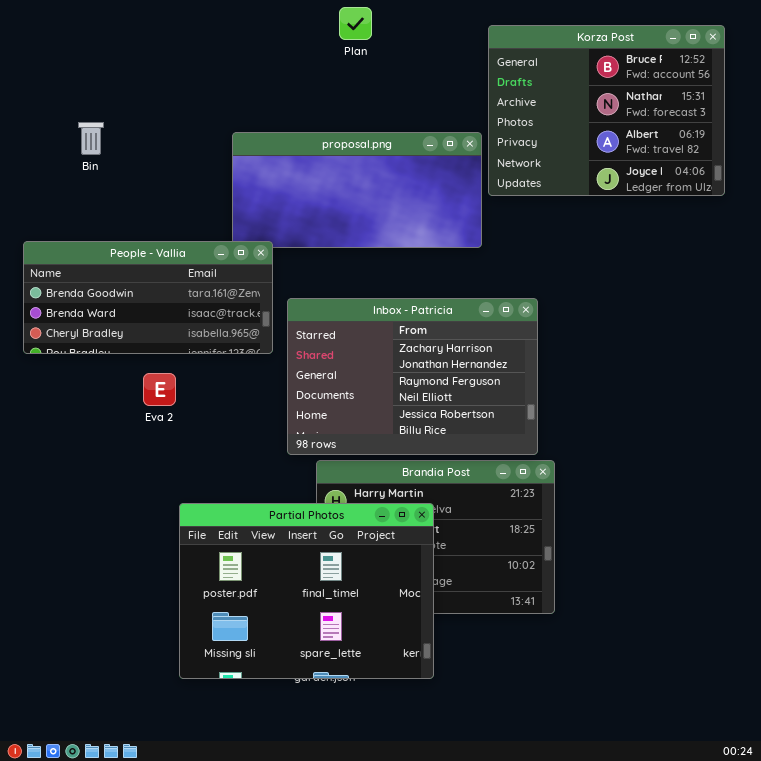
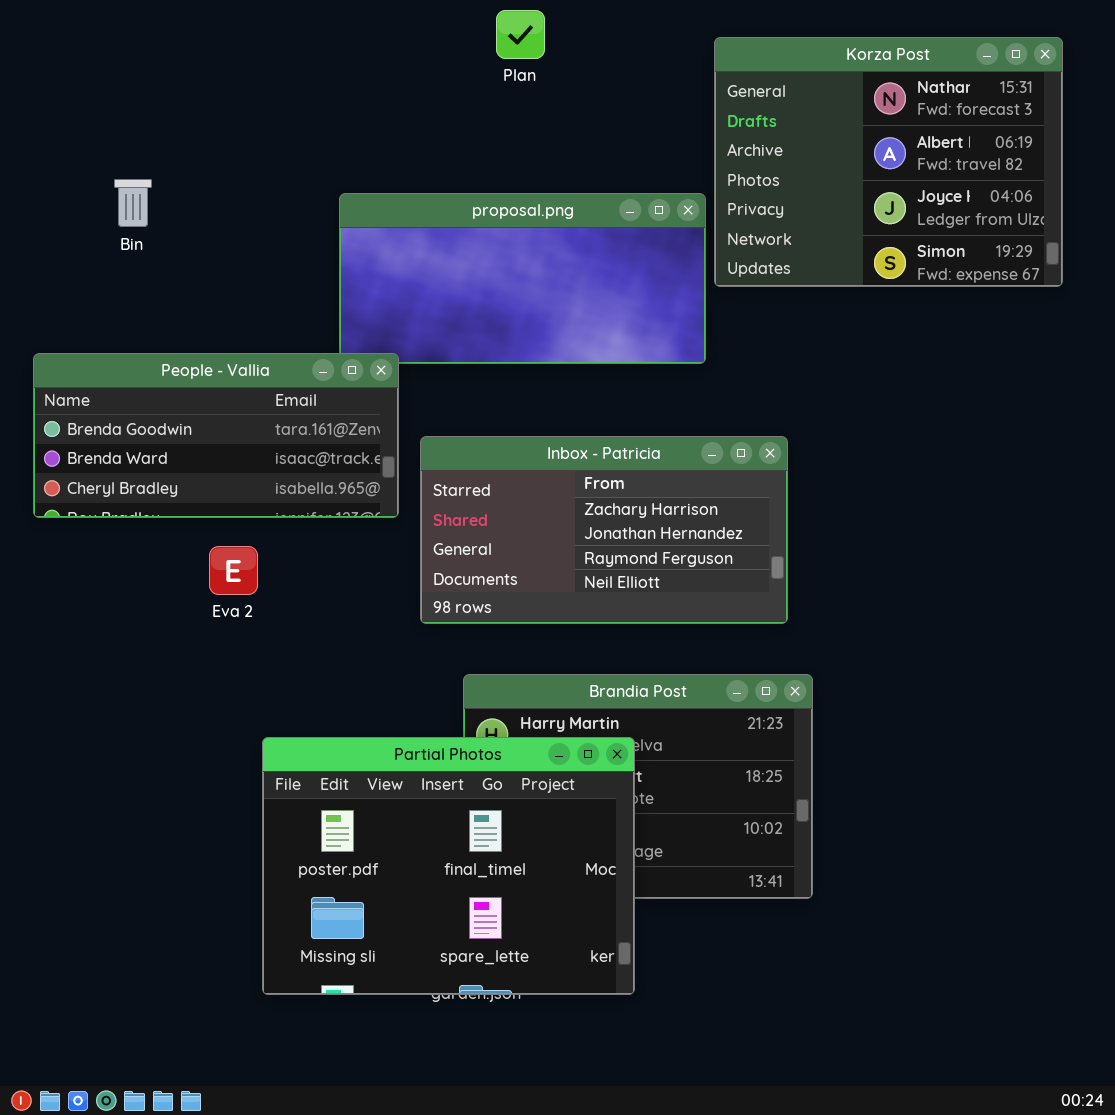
Korza Post: [488,25,725,196] -> [714,37,1063,287], scrolled down 1 row
Inbox - Patricia: [287,298,538,455] -> [420,436,788,624], resized

